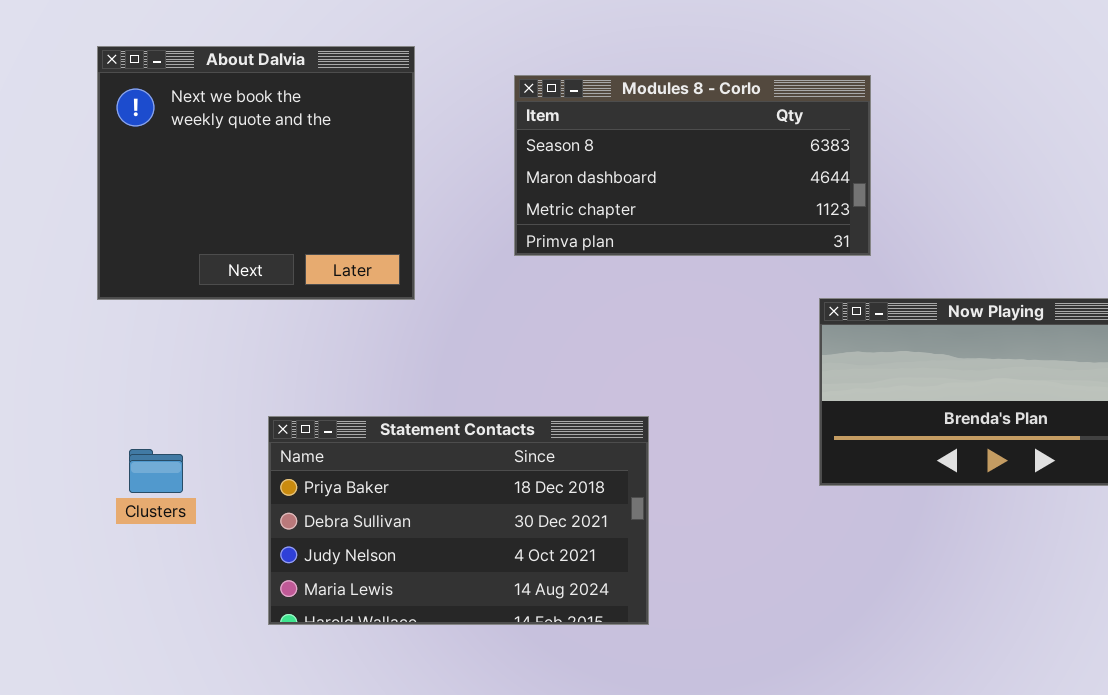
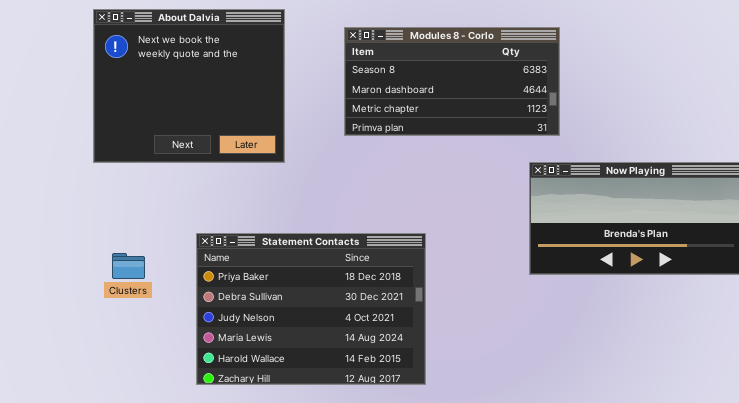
Statement Contacts: [268,416,649,625] -> [196,233,426,385], resized

